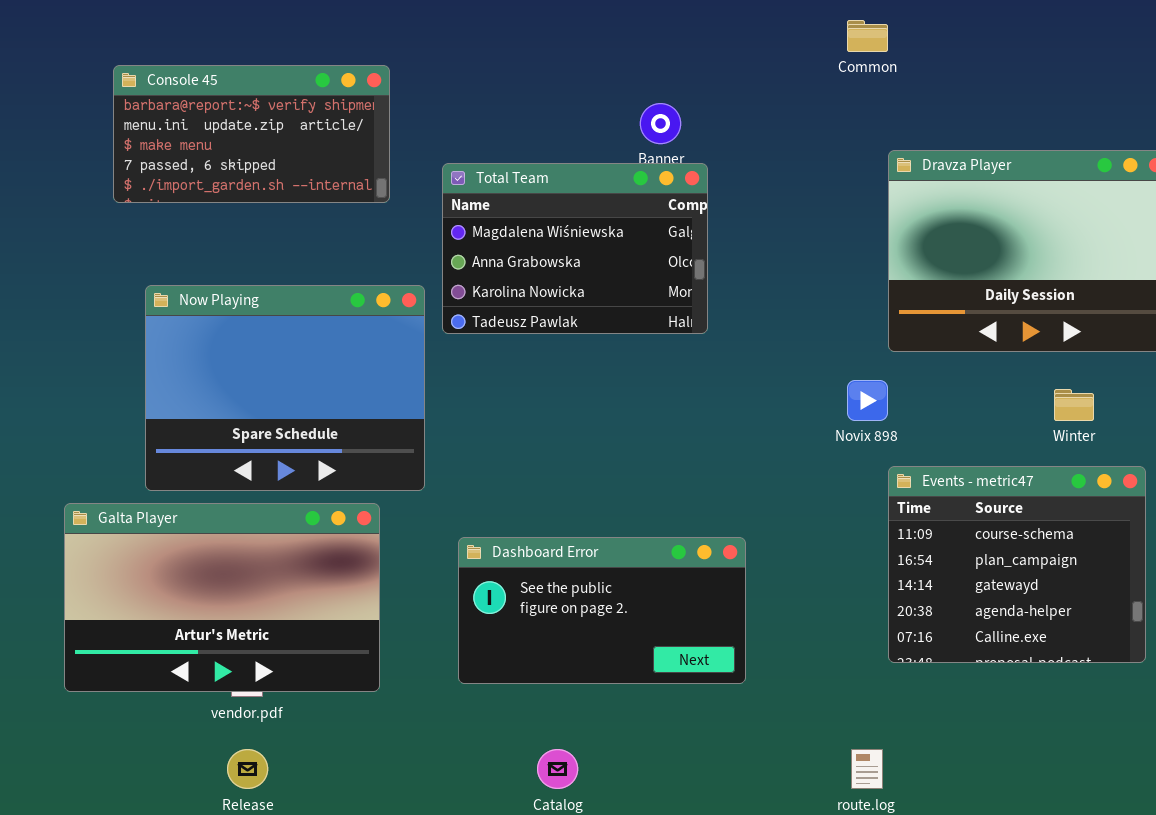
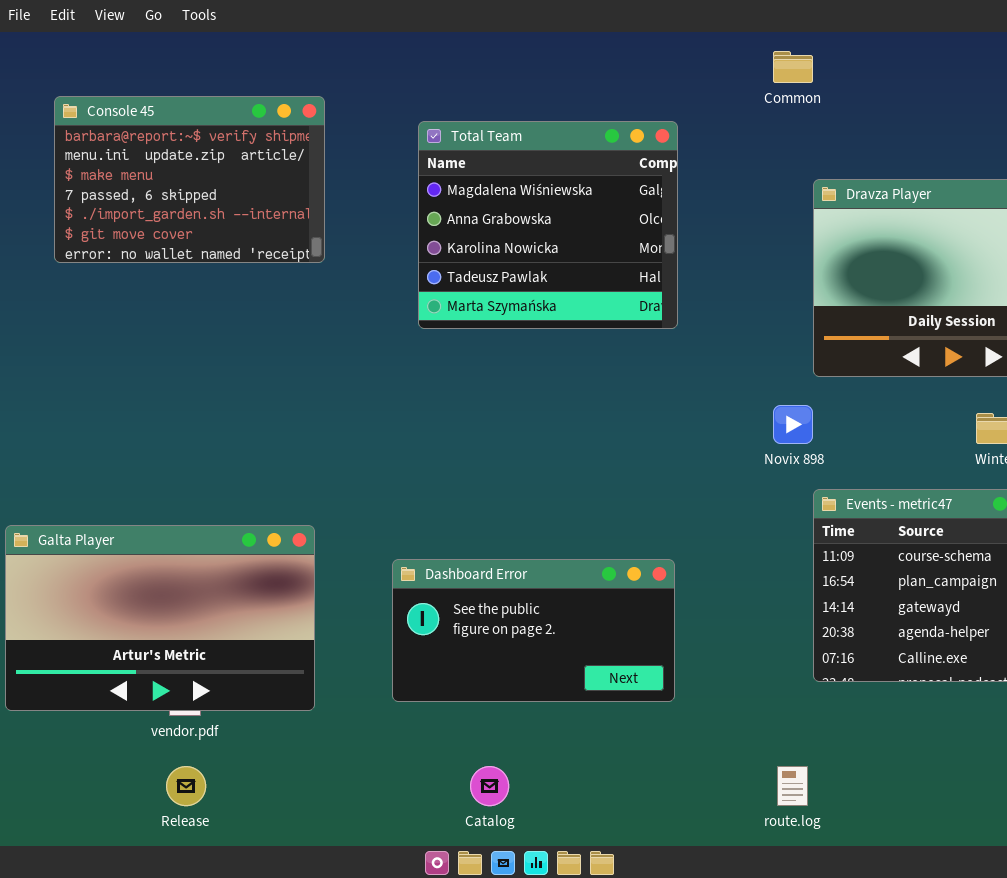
Console 45: [113,65,390,203] -> [54,96,325,263], resized
Total Team: [442,163,708,334] -> [418,121,678,329], moved, resized
Now Playing: [145,285,425,491] -> none, closed

